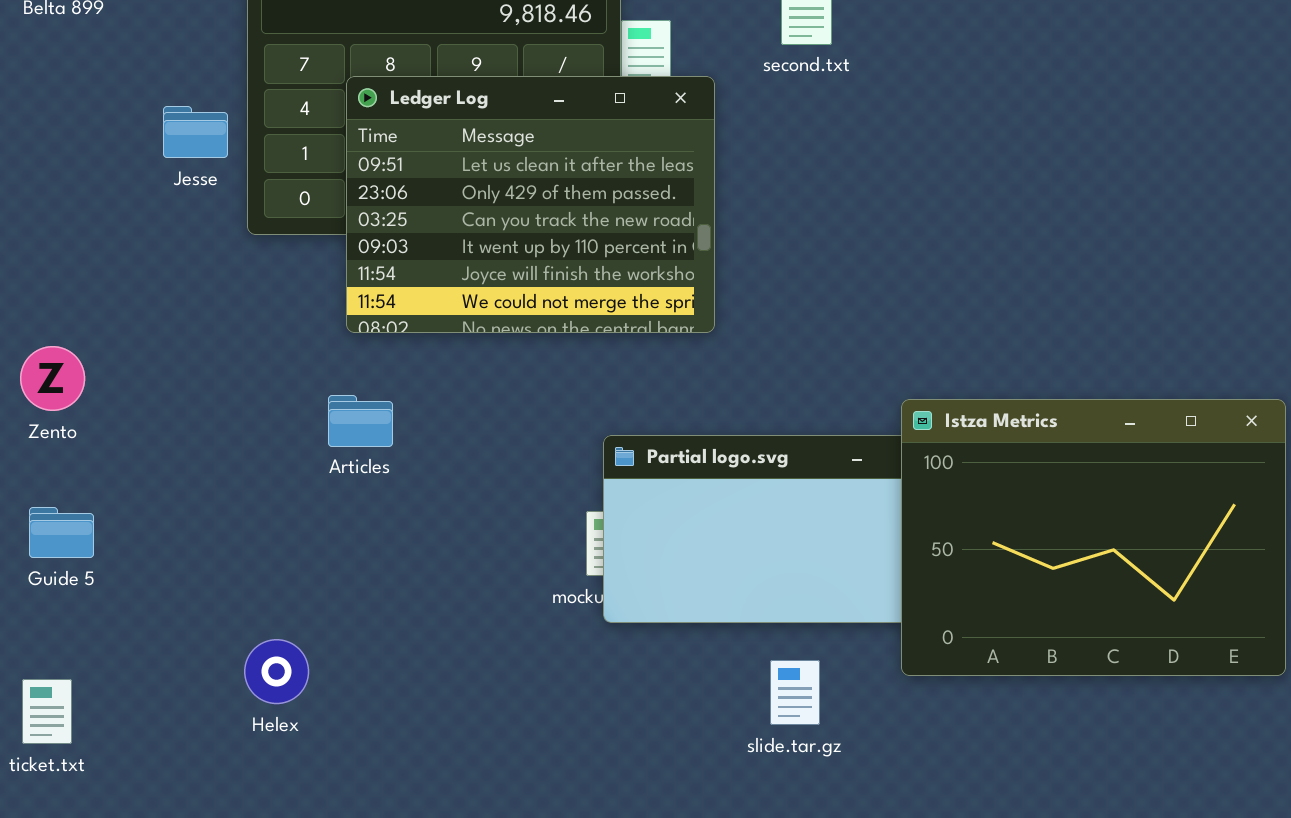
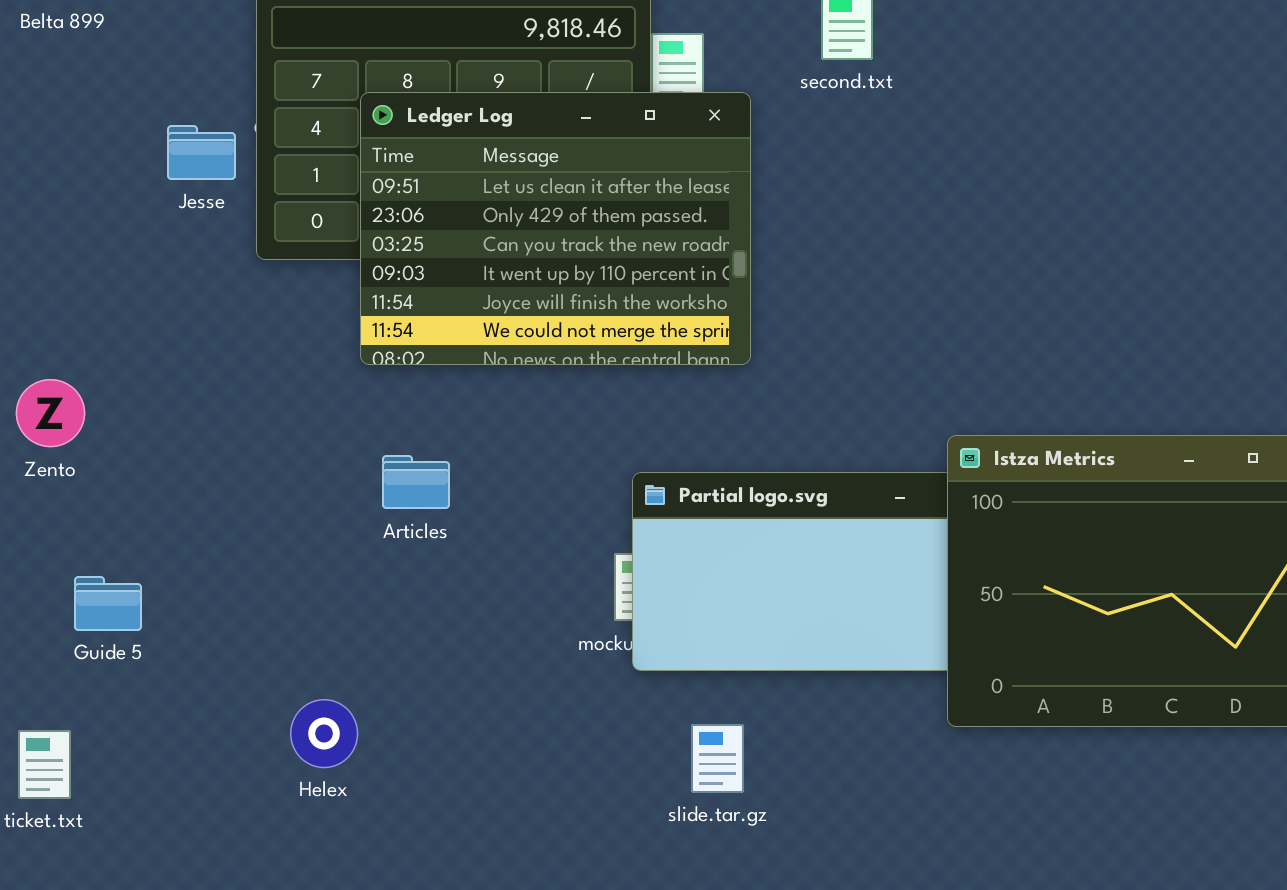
Articles: [328,395,393,447] -> [382,455,450,509], moved
Guide 5: [29,507,94,558] -> [74,576,142,631], moved
Helex: [244,639,309,704] -> [290,699,358,768], moved
slide.tar.gz: [770,660,820,725] -> [691,724,744,793], moved

